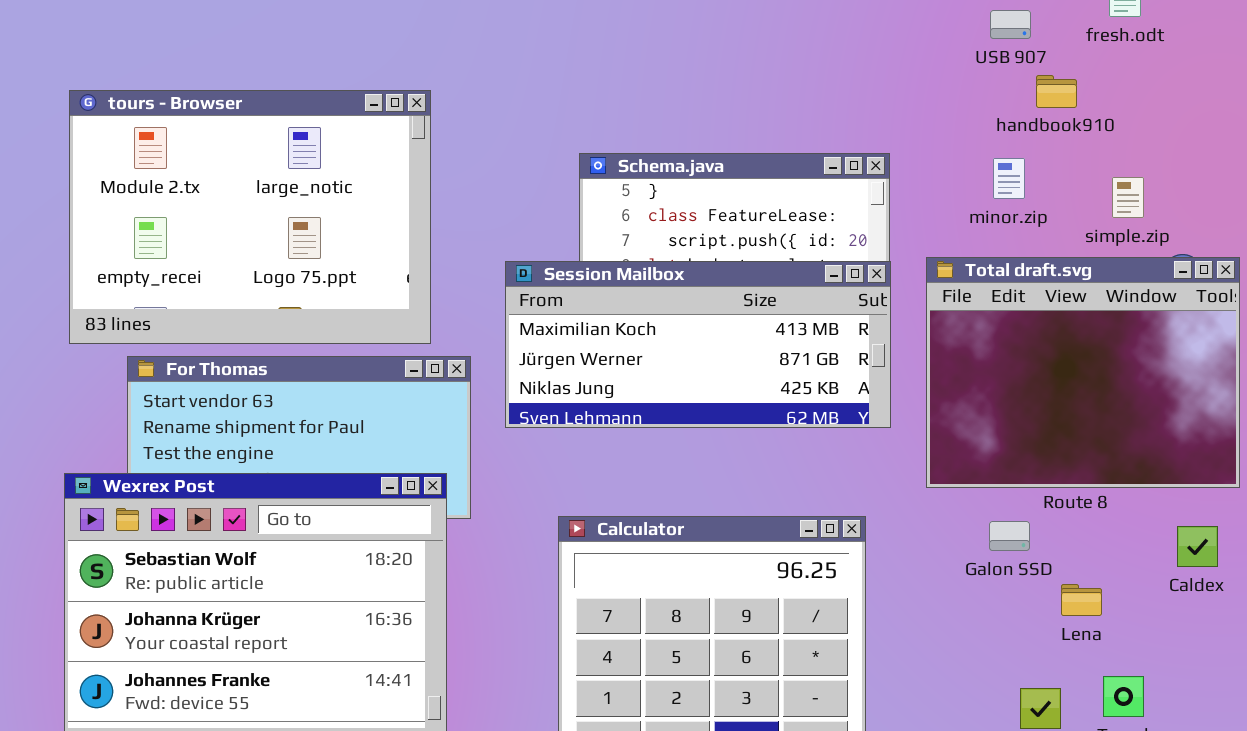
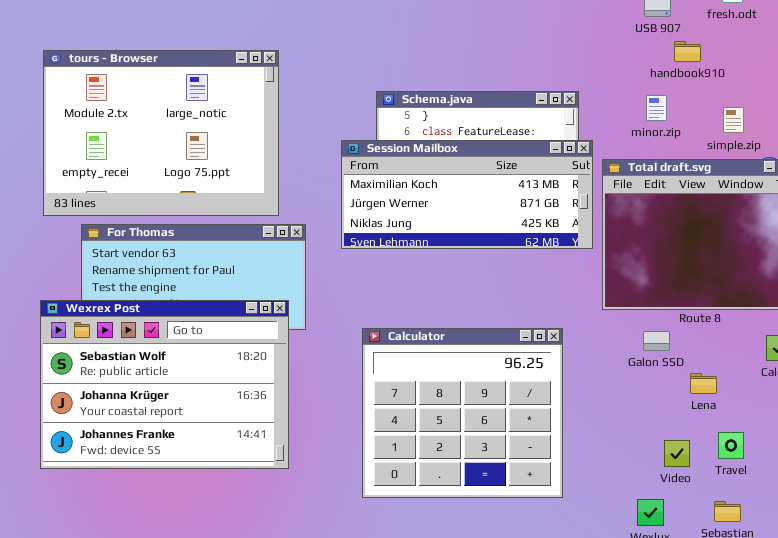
Session Mailbox: [505,261,891,428] -> [341,140,593,249], moved

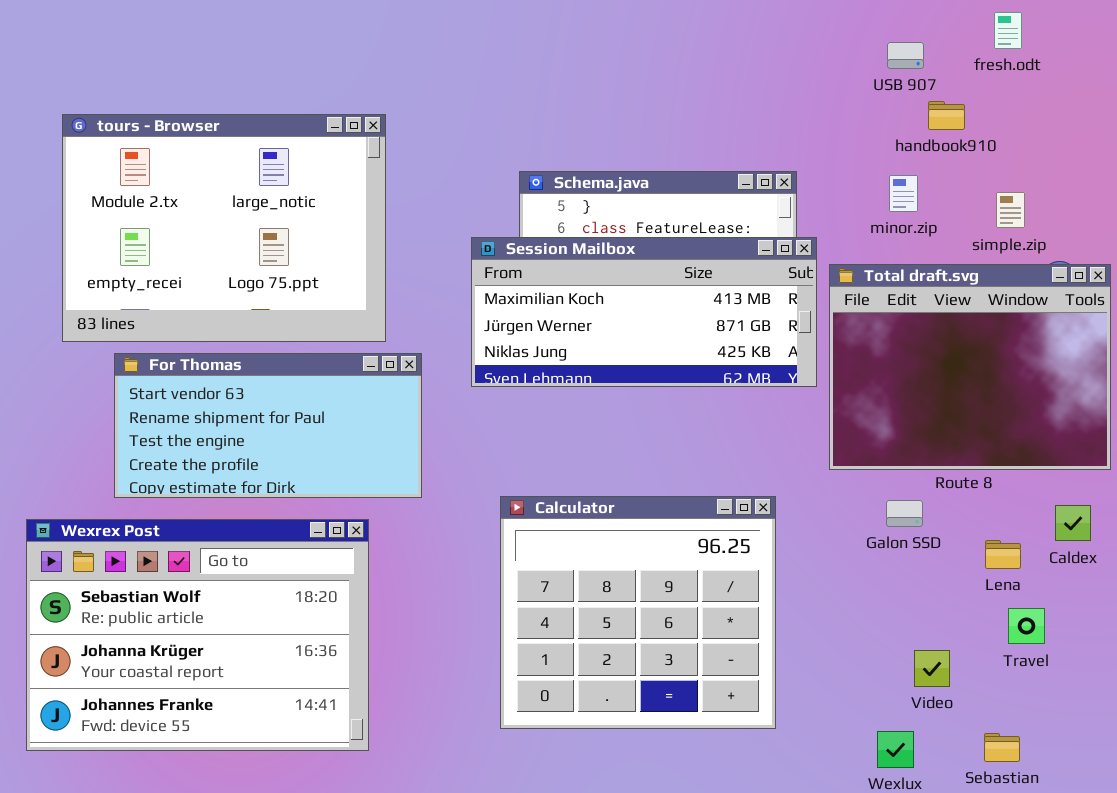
Wexrex Post: [40,300,289,469] -> [26,519,369,751], moved
Lena: [690,373,717,394] -> [985,540,1021,569], moved
Travel: [718,432,744,459] -> [1008,608,1045,644], moved

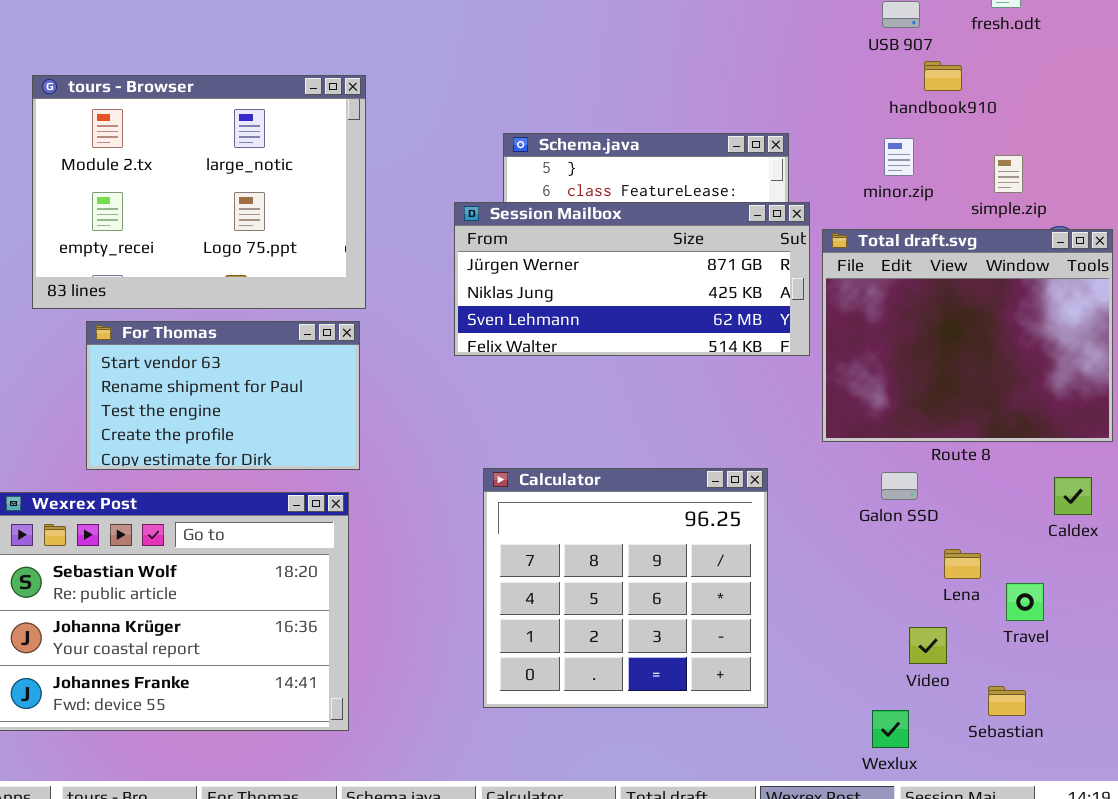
Session Mailbox: [471,237,817,387] -> [454,202,810,356], scrolled down 1 row
For Thomas: [114,353,422,498] -> [86,321,360,470], resized
Lena: [985,540,1021,569] -> [944,549,981,579], moved
Sebastian: [984,733,1020,762] -> [988,686,1026,716], moved

